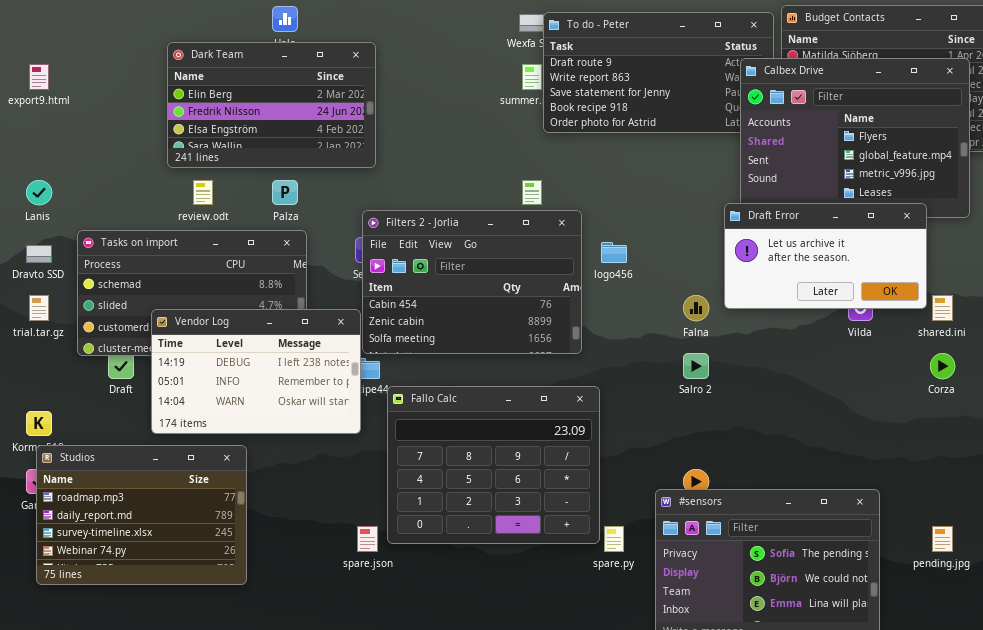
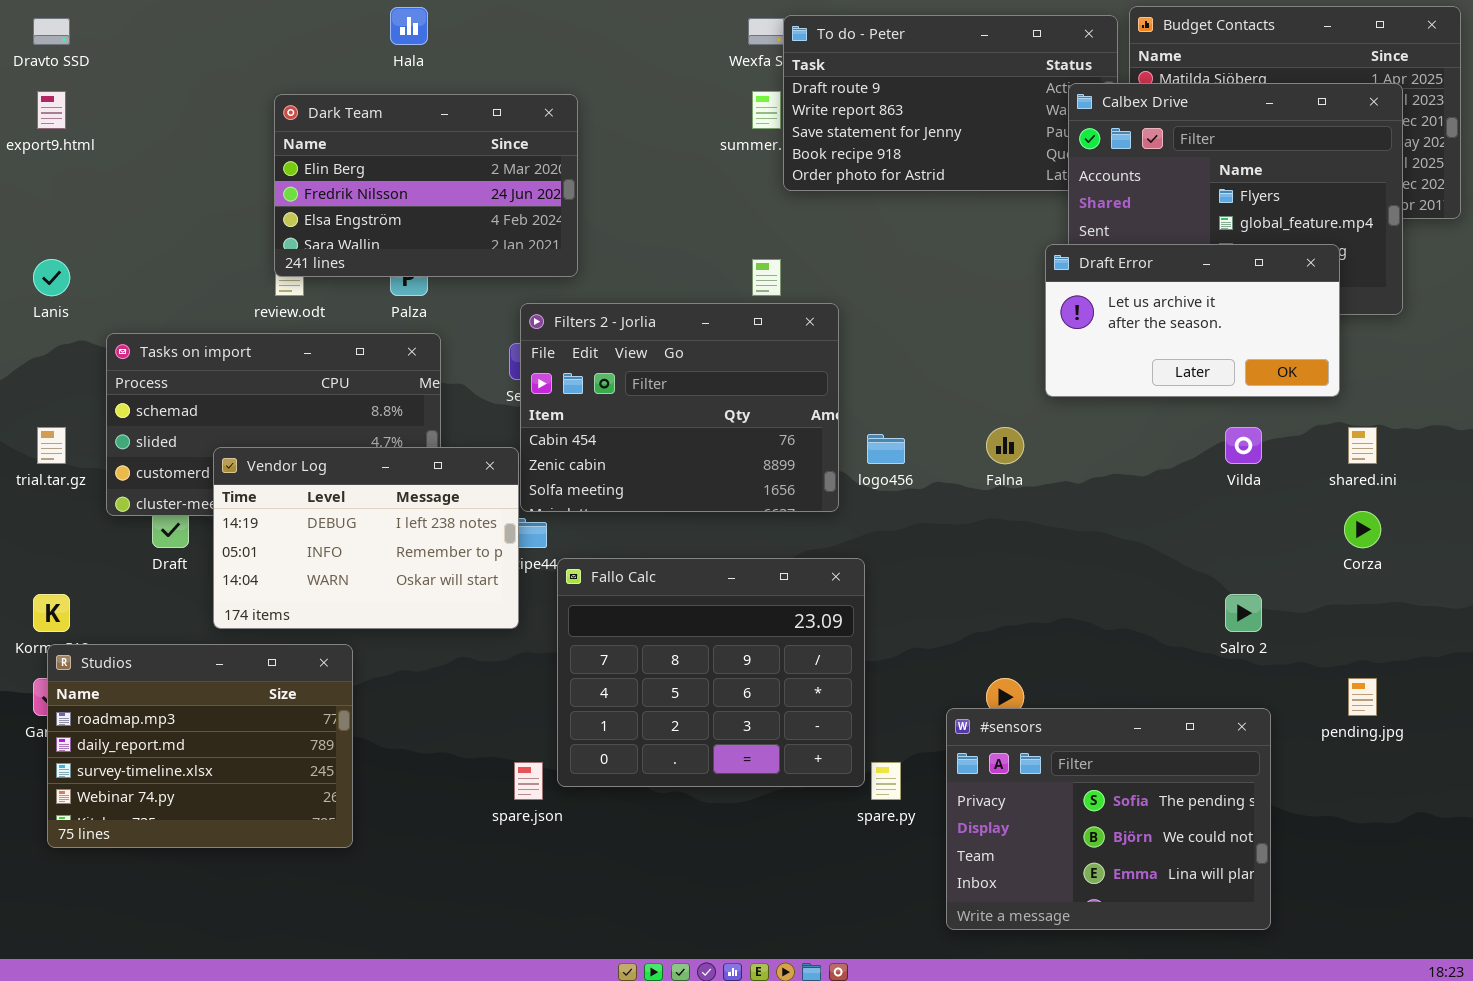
Dark Team: [167,42,376,168] -> [274,94,578,277], moved
Draft Error: [724,203,927,309] -> [1045,244,1340,397], moved
logo456: [601,242,627,263] -> [867,434,905,464], moved
Dravto SSD: [26,245,52,263] -> [33,18,70,45], moved
Salro 2: [683,353,709,379] -> [1225,594,1262,632], moved
pending.jpg: [932,526,953,552] -> [1348,678,1377,716], moved

